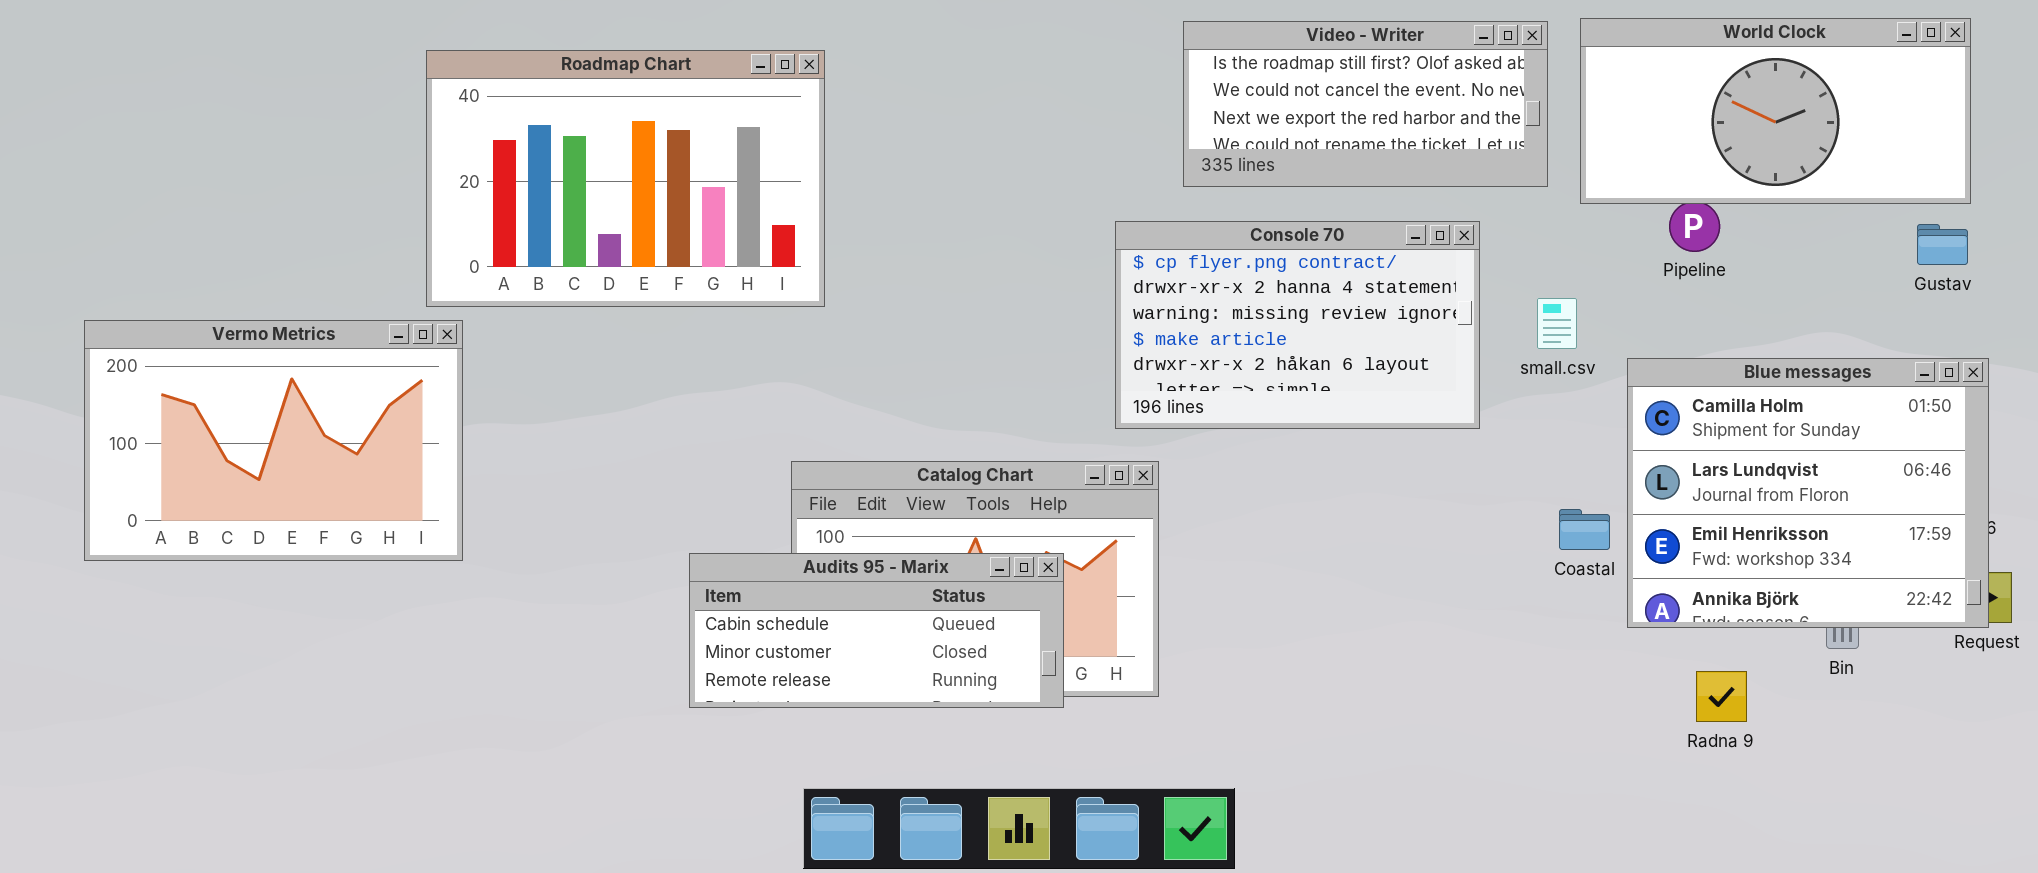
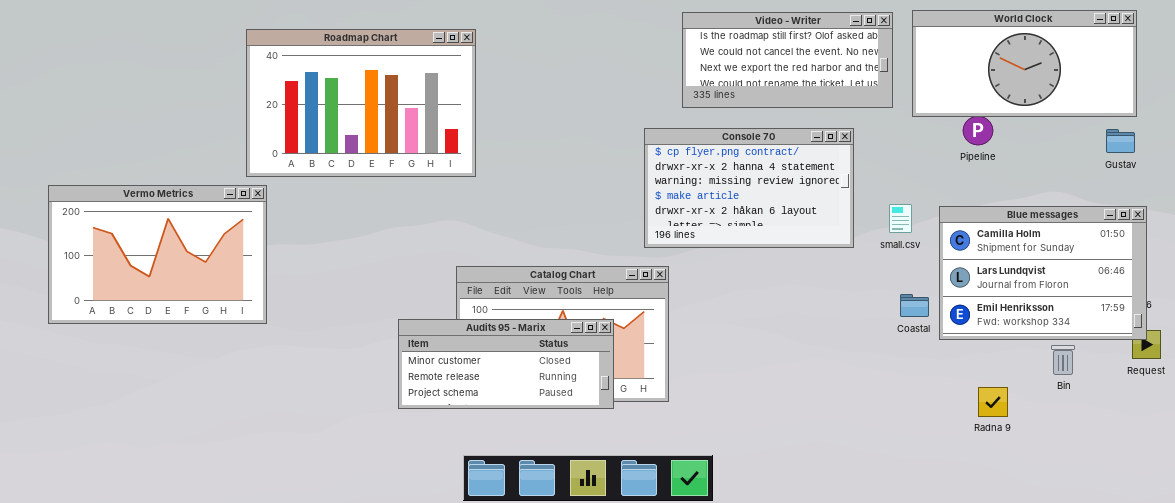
small.csv: [1537,298,1577,349] -> [889,204,912,233], moved
Blue messages: [1627,358,1989,628] -> [939,206,1147,340], resized
Audits 95 - Marix: [689,553,1064,708] -> [398,319,614,409], scrolled down 1 row

